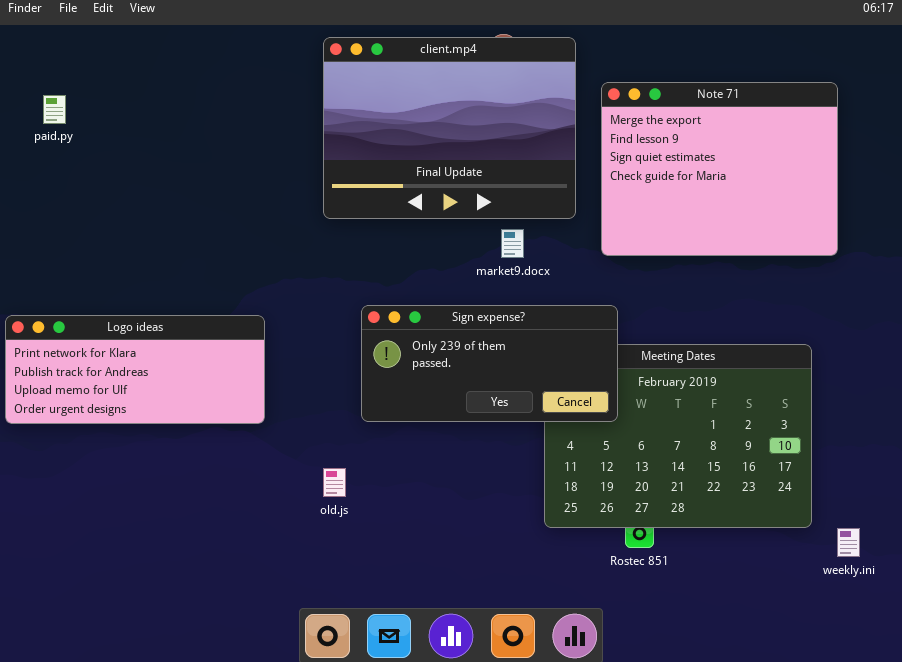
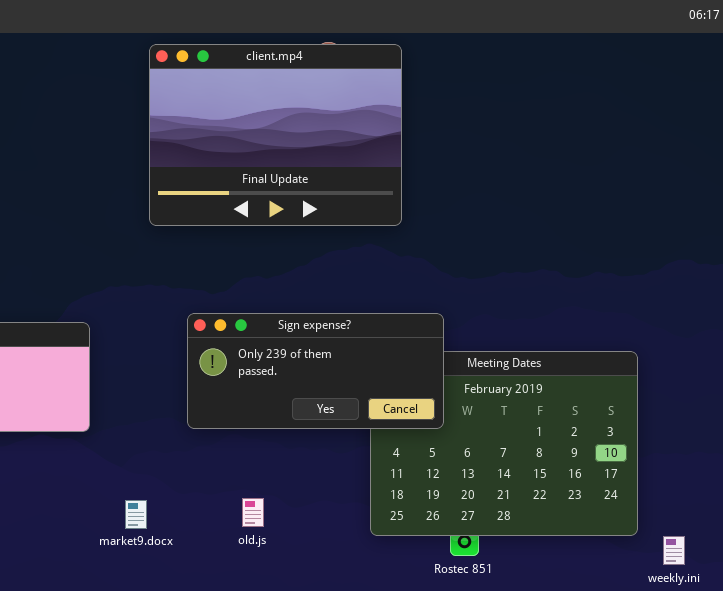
Note 71: [601,82,838,256] -> none, closed
market9.docx: [501,229,524,258] -> [125,500,147,529], moved
old.js: [323,468,346,497] -> [242,498,264,527], moved

